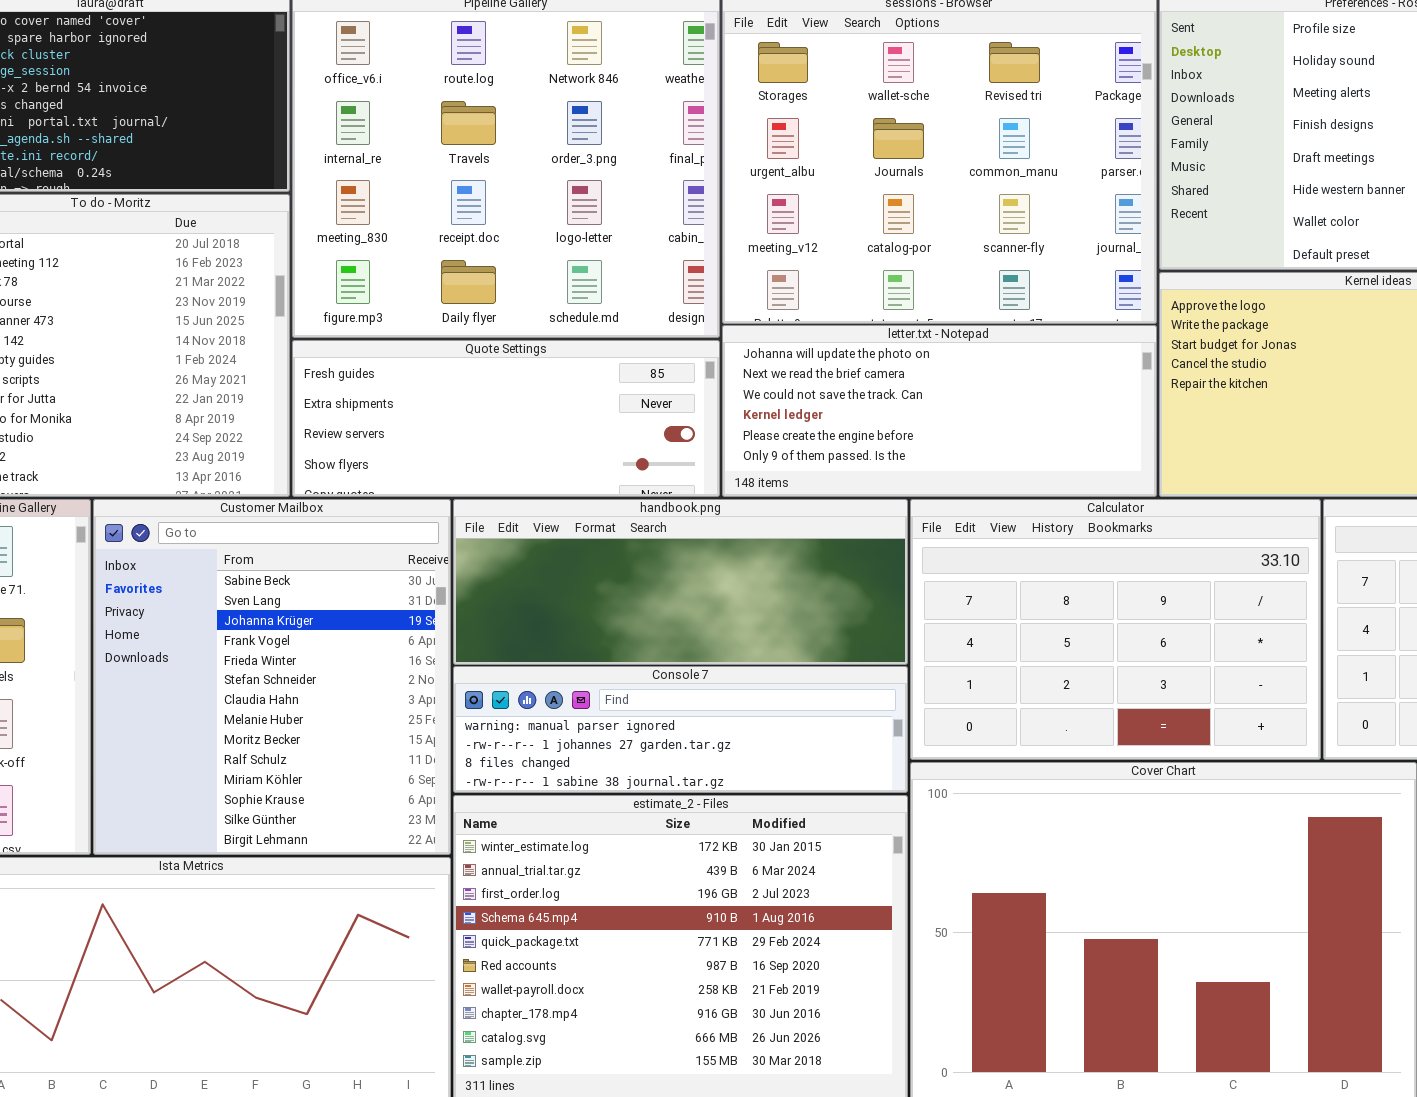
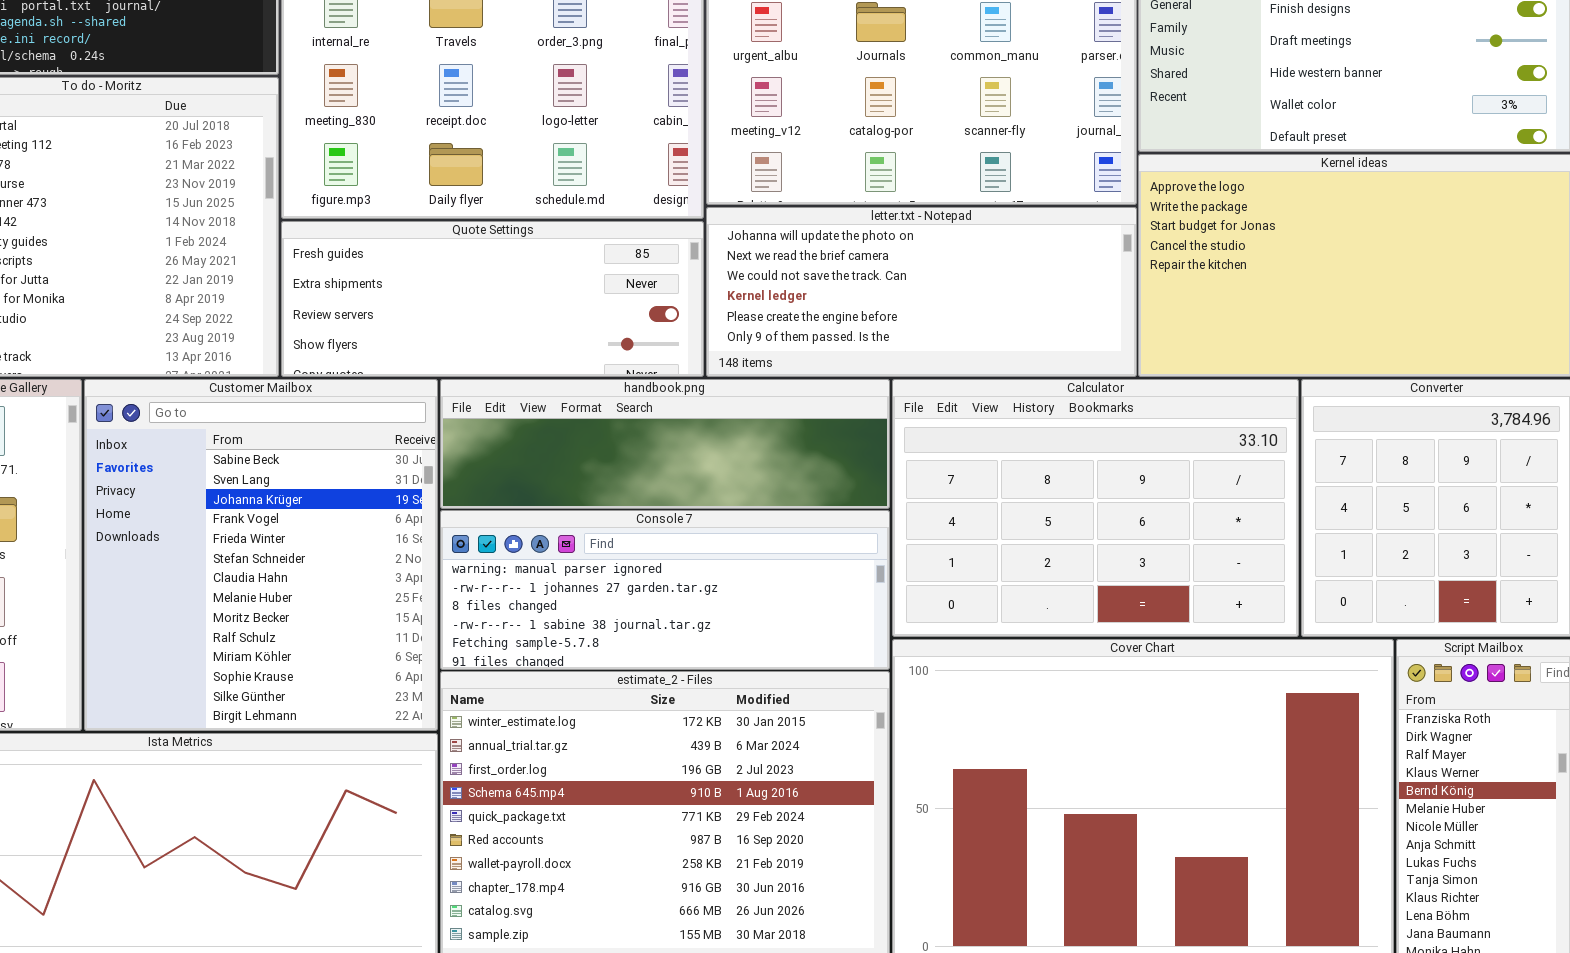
handbook.png: [453,499,908,665] -> [440,379,890,509], resized
Console 7: [453,666,908,793] -> [440,510,890,670], resized

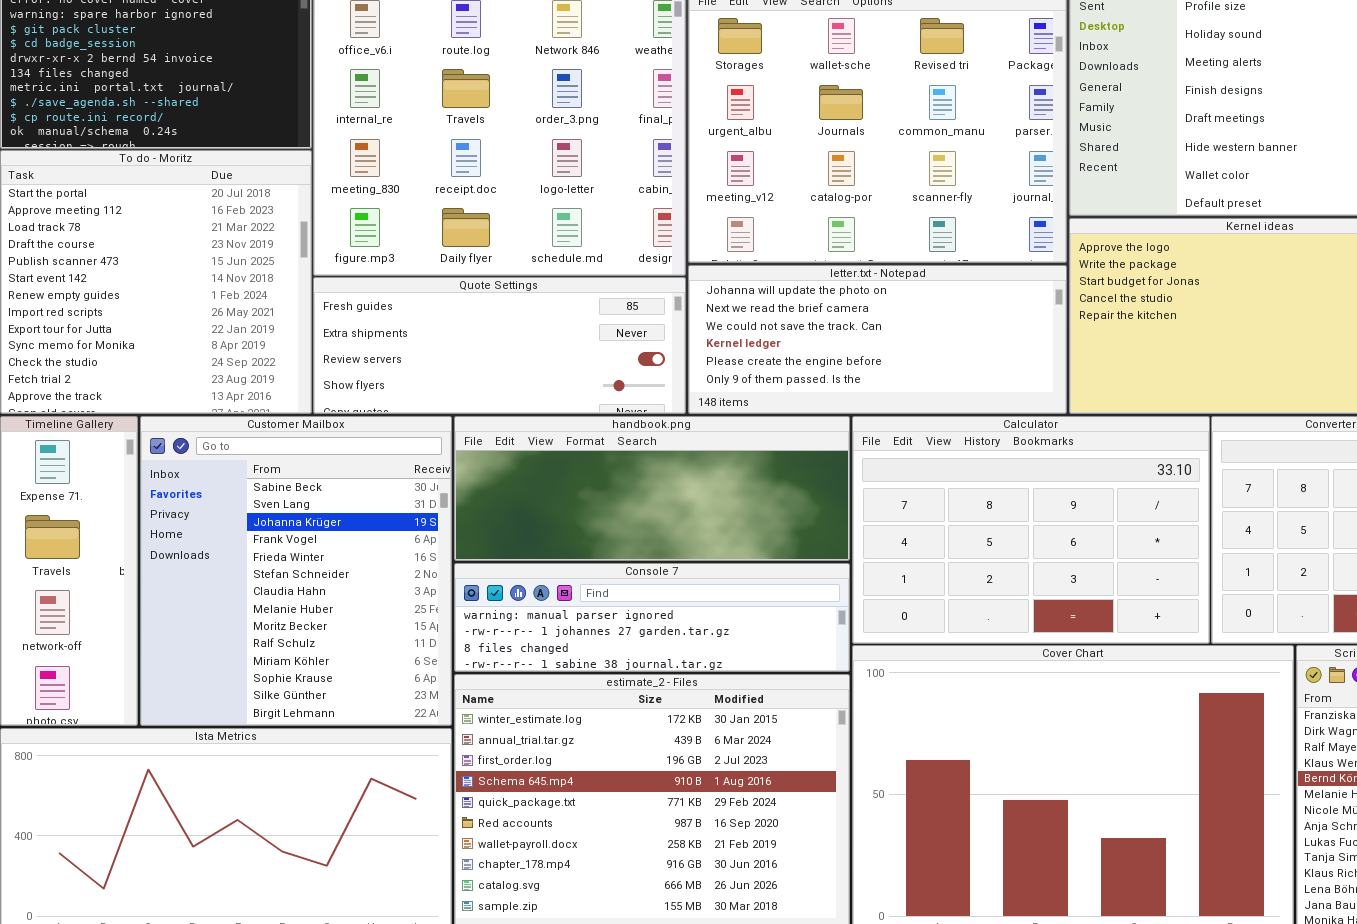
handbook.png: [440,379,890,509] -> [454,416,850,561], resized
Console 7: [440,510,890,670] -> [454,563,850,672], resized

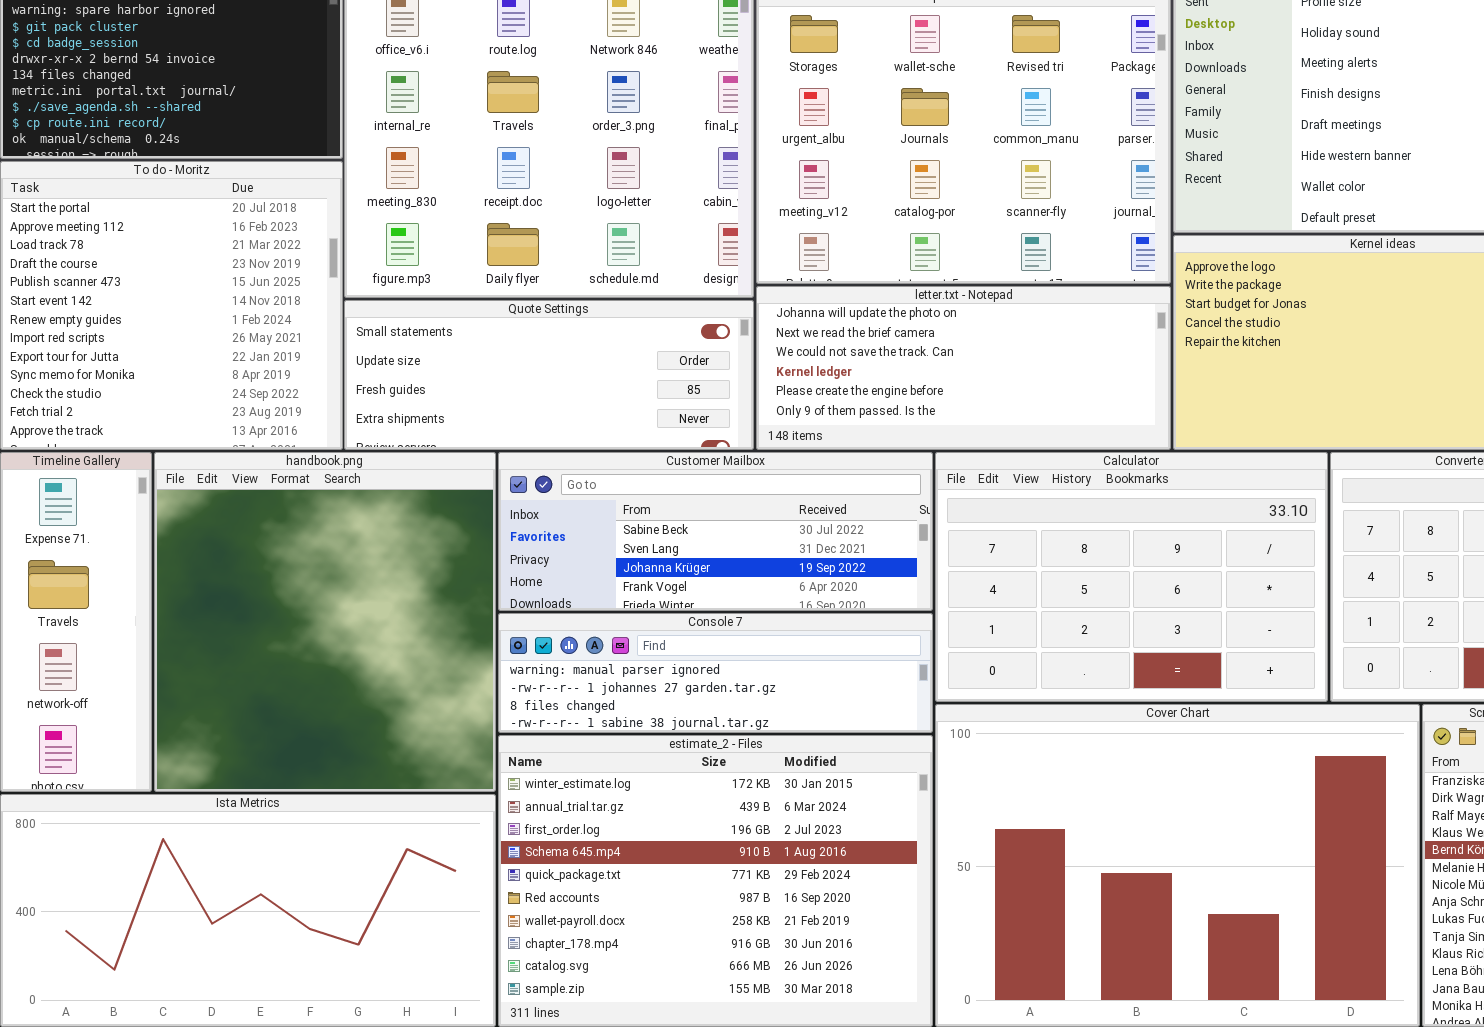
Quote Settings: [313,277,686,414] -> [344,300,754,450], scrolled up 2 rows
Customer Mailbox: [140,416,452,726] -> [498,452,933,611], moved, resized
handbook.png: [454,416,850,561] -> [154,452,496,792], moved, resized

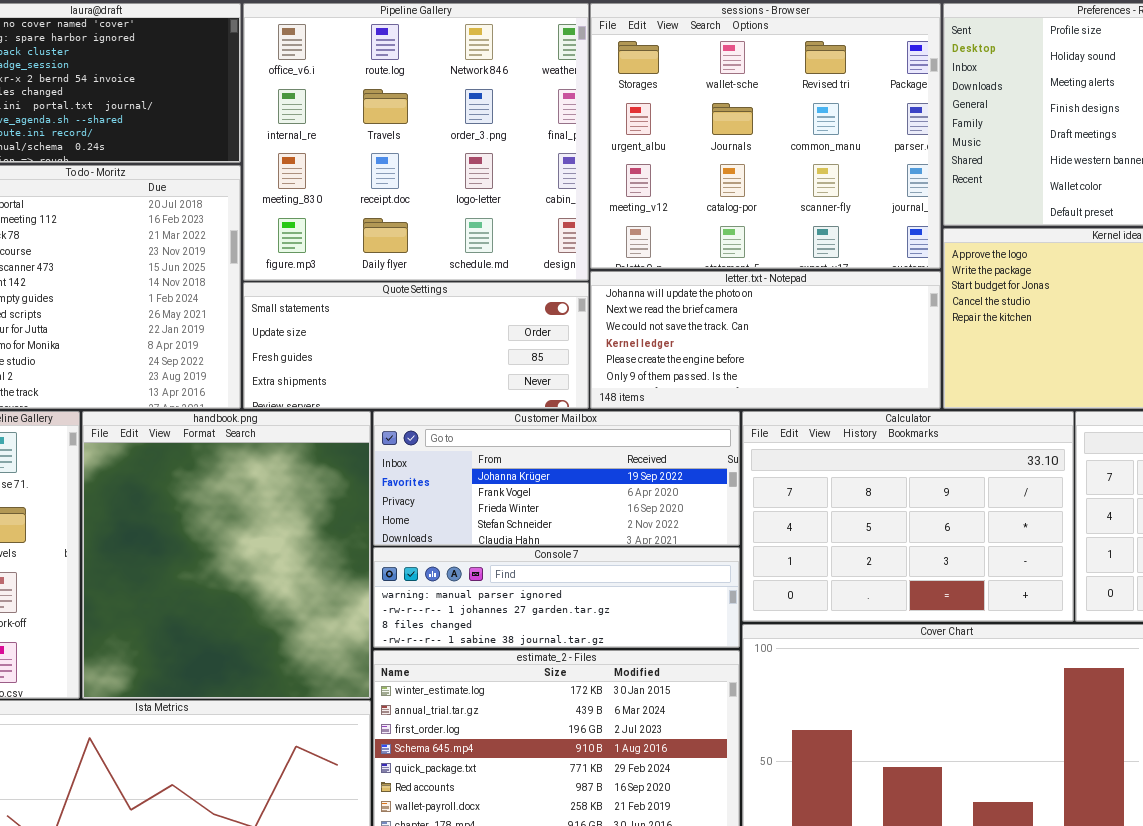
Customer Mailbox: [498,452,933,611] -> [373,411,740,546], scrolled down 2 rows

